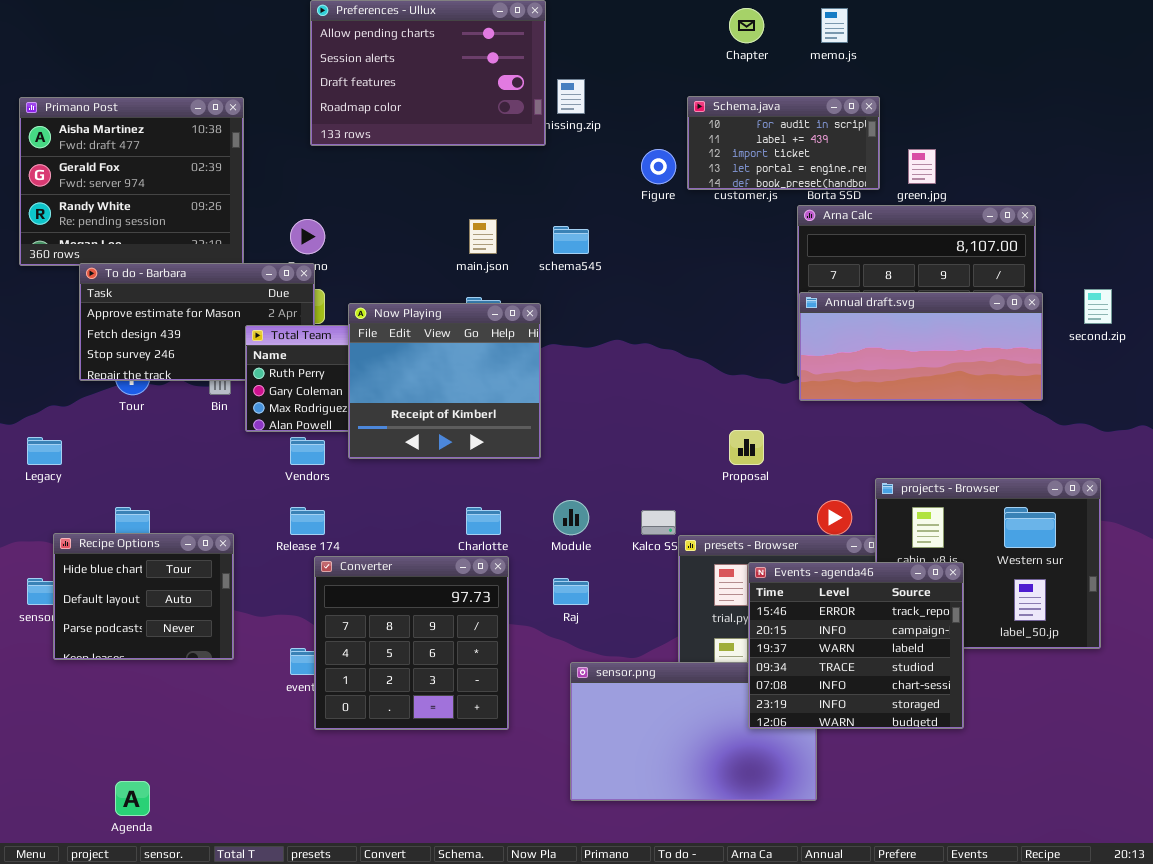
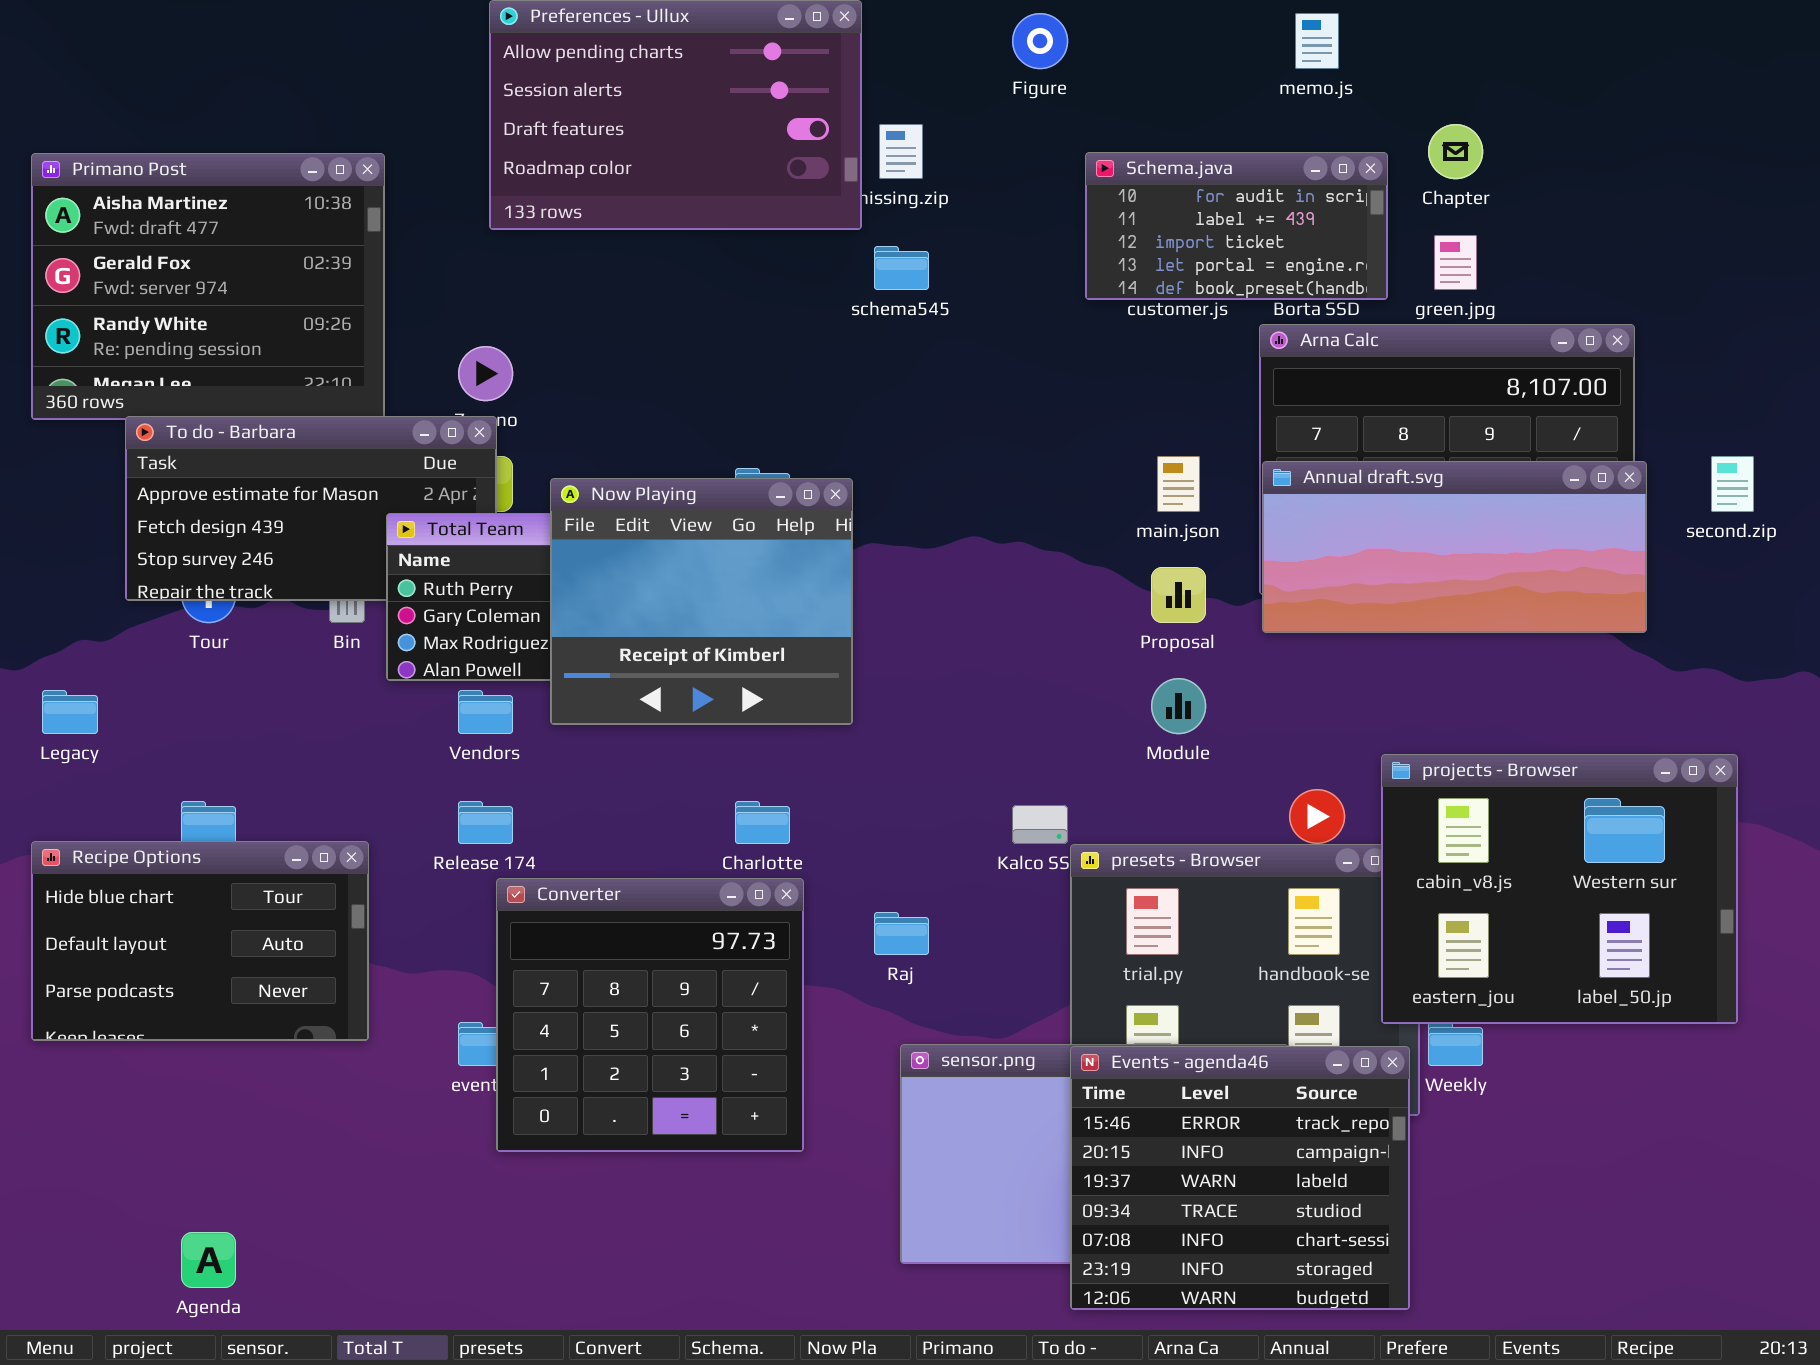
Chapter: [729,8,764,43] -> [1428,124,1483,179], moved
Figure: [641,149,676,184] -> [1012,13,1068,69], moved
main.json: [469,219,497,254] -> [1157,456,1200,512], moved
schema545: [553,226,589,254] -> [874,246,929,290], moved
Proposal: [729,430,764,465] -> [1151,567,1206,623], moved
Module: [553,500,589,535] -> [1151,678,1206,734], moved
Recipe Options: [53,533,234,660] -> [31,841,369,1041], resized
Events - agenda46: [748,562,964,729] -> [1070,1046,1410,1310], moved

